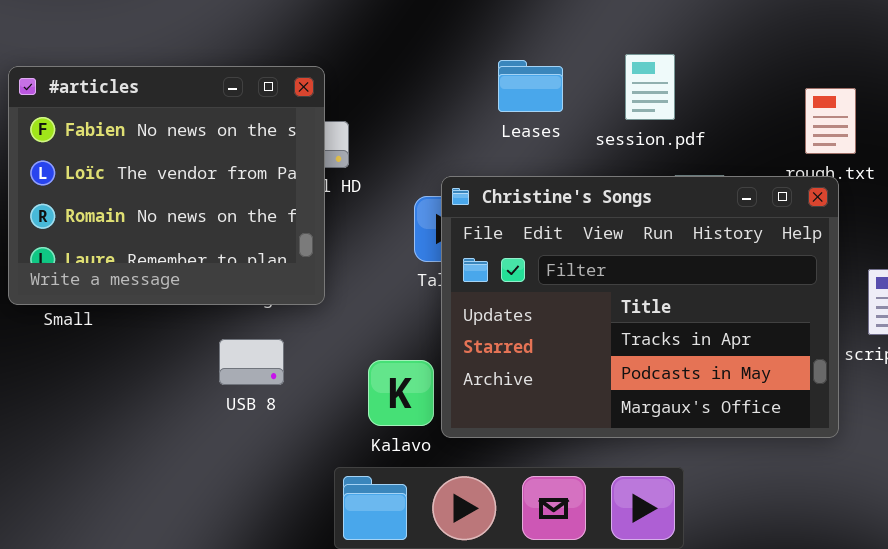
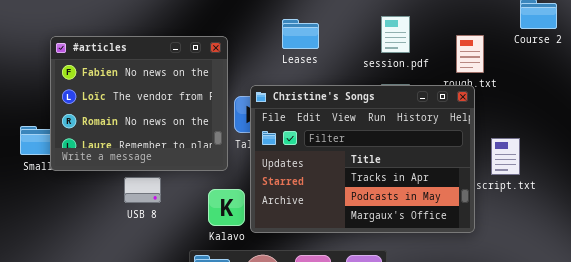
session.pdf: [625,54,675,120] -> [381,16,410,53], moved
#articles: [8,66,325,305] -> [50,36,228,171], moved

